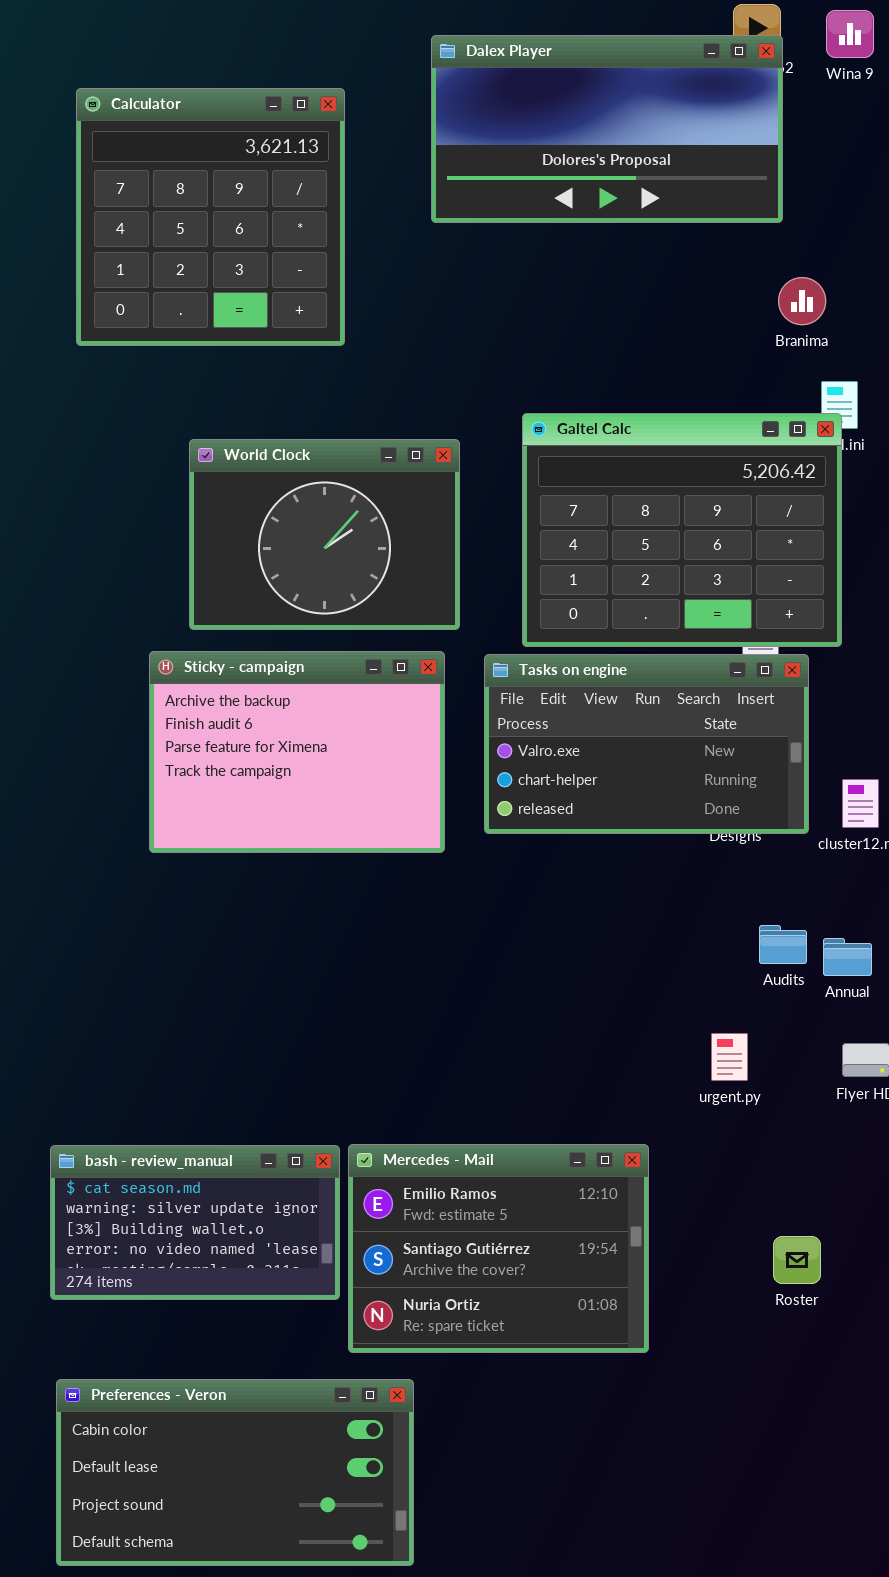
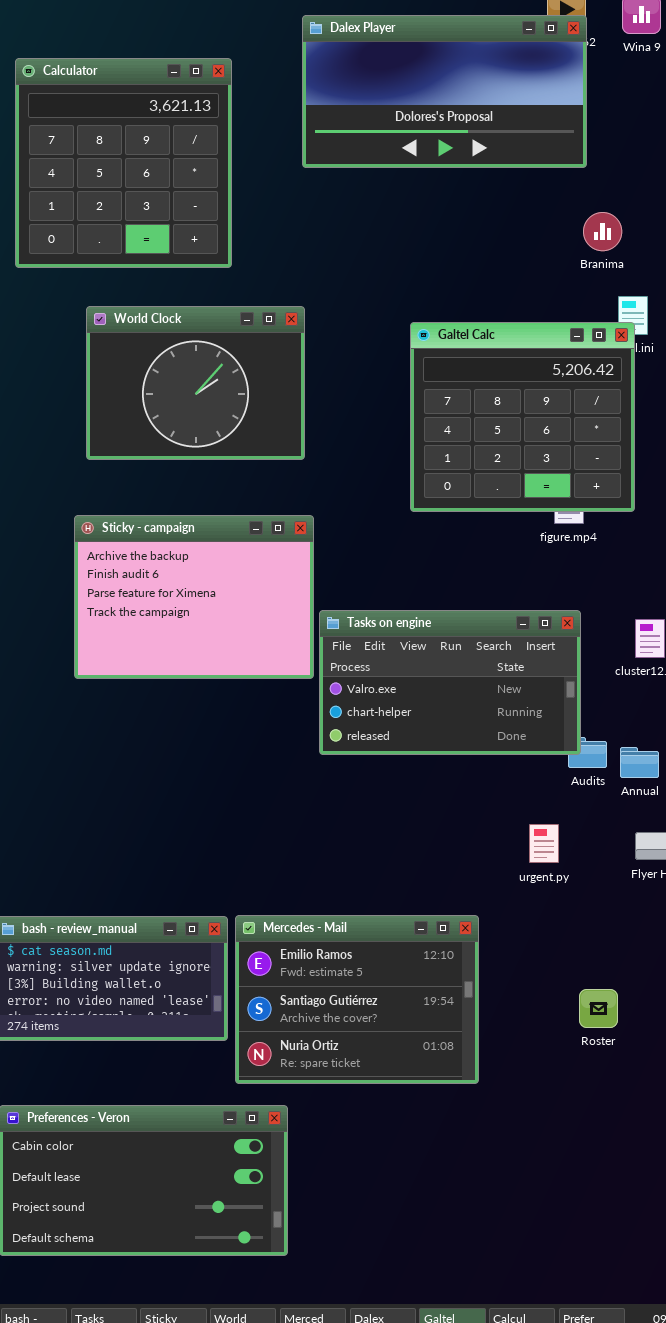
Galtel Calc: [522,413,842,647] -> [410,322,635,512], resized
World Clock: [189,439,460,630] -> [86,306,305,460], moved
Tasks on engine: [484,654,809,834] -> [319,610,581,755], moved

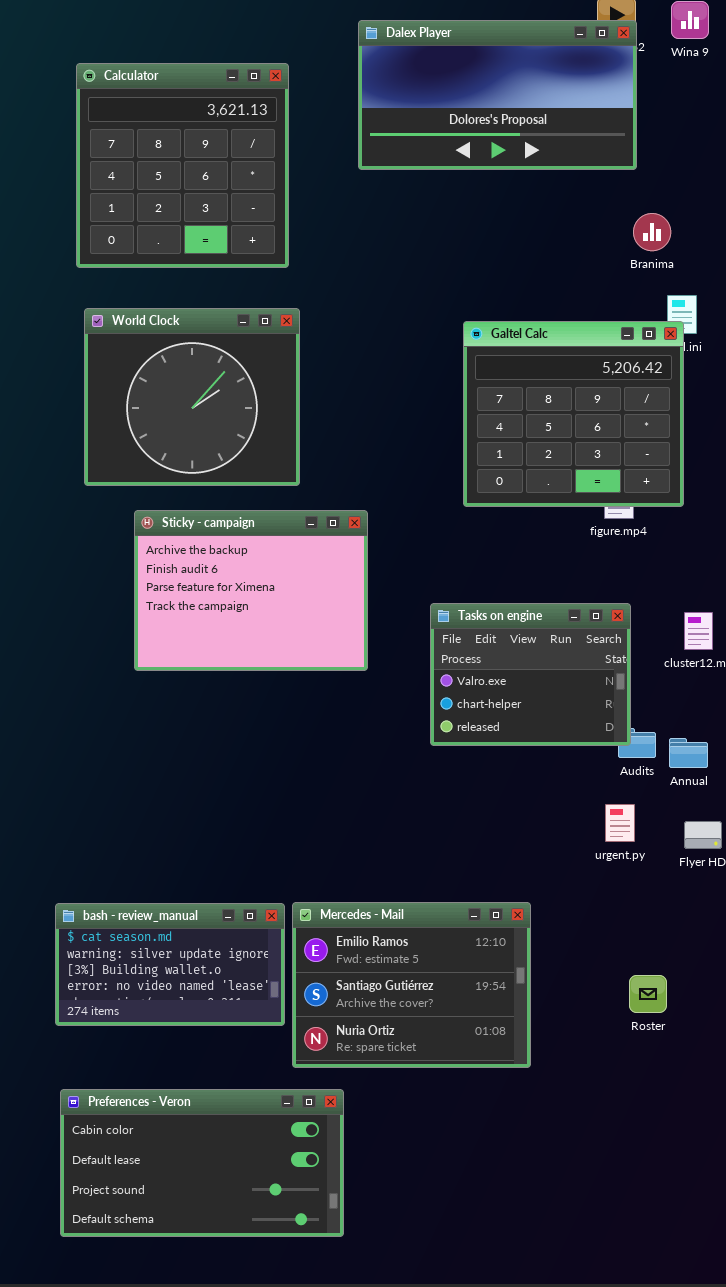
World Clock: [86,306,305,460] -> [84,308,300,486], moved, resized
Tasks on engine: [319,610,581,755] -> [430,603,631,746], resized
urgent.py: [529,824,559,863] -> [605,804,635,842], moved

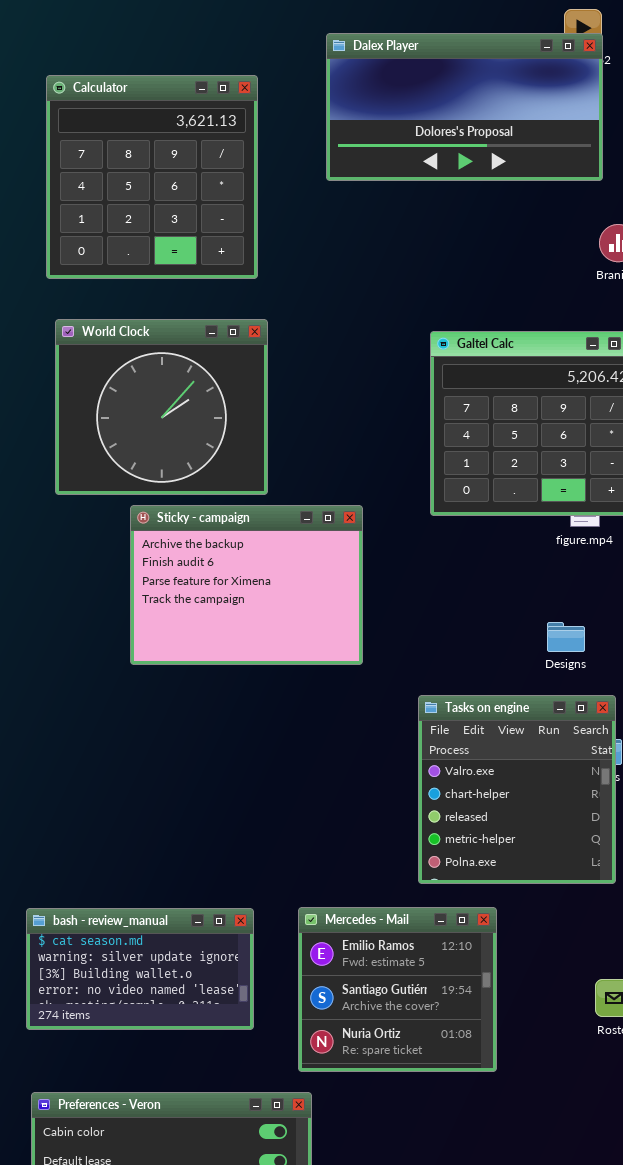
Sticky - campaign: [134,510,368,671] -> [130,505,363,665], moved
Tasks on engine: [430,603,631,746] -> [418,695,616,884], moved, resized
Mercedes - Mail: [292,902,531,1068] -> [298,907,497,1072], resized

